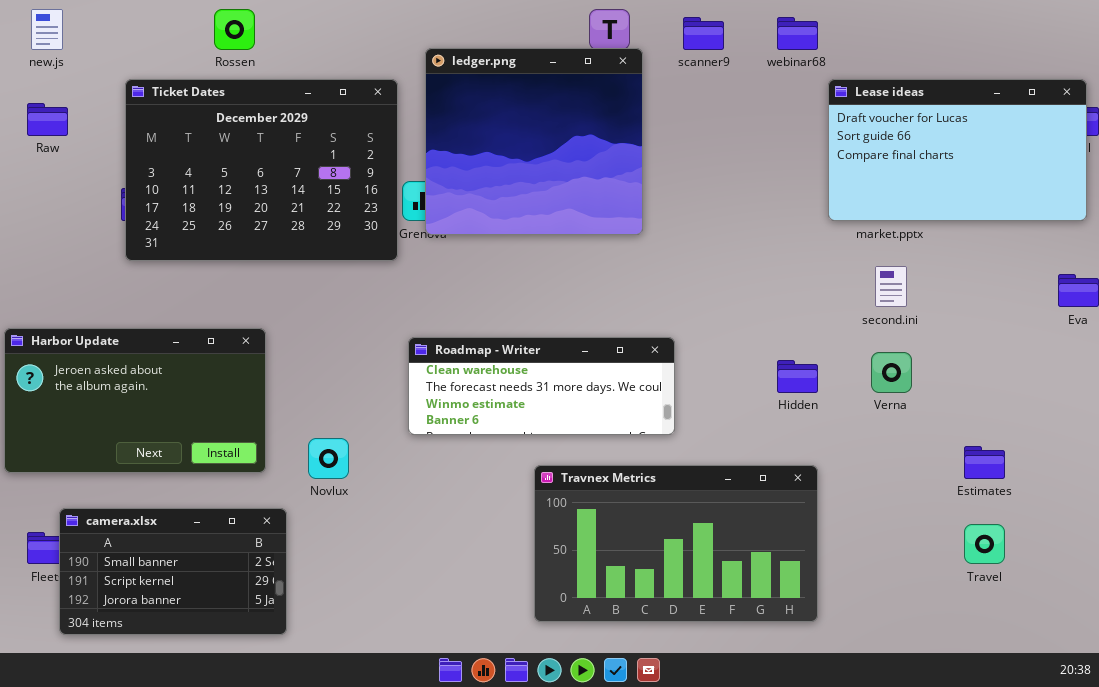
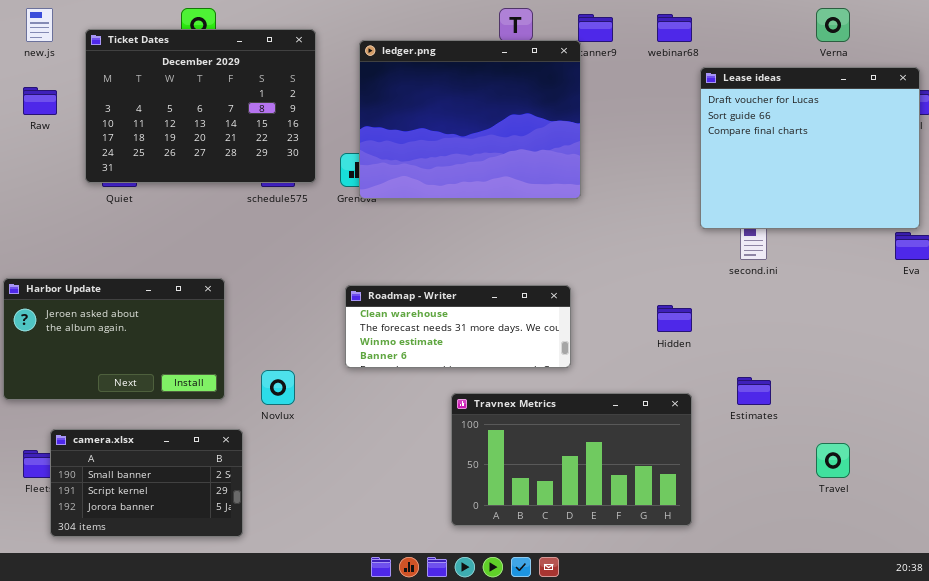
ledger.png: [425,48,643,235] -> [359,40,581,199], resized
Ticket Dates: [125,79,398,261] -> [85,29,316,183], moved
Lease ideas: [828,79,1087,221] -> [700,67,920,229], resized
Verna: [871,352,912,393] -> [816,8,850,42], moved
Estimates: [964,446,1005,479] -> [737,377,771,405], moved

